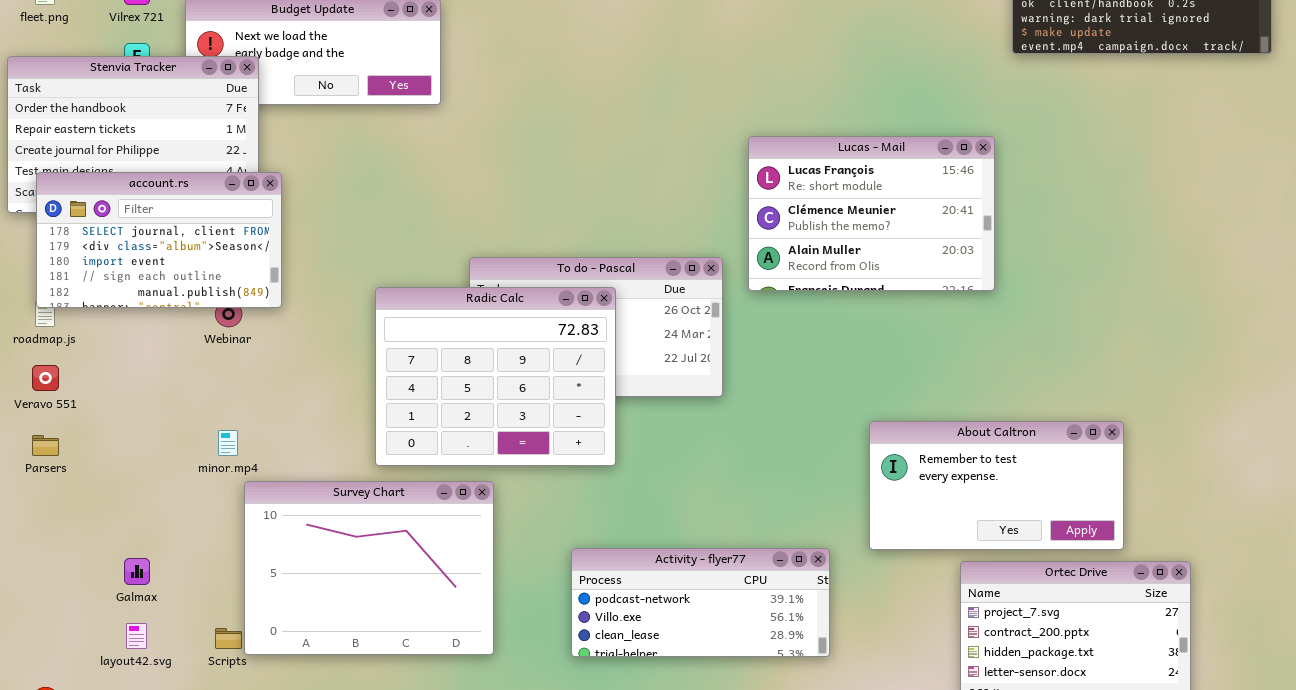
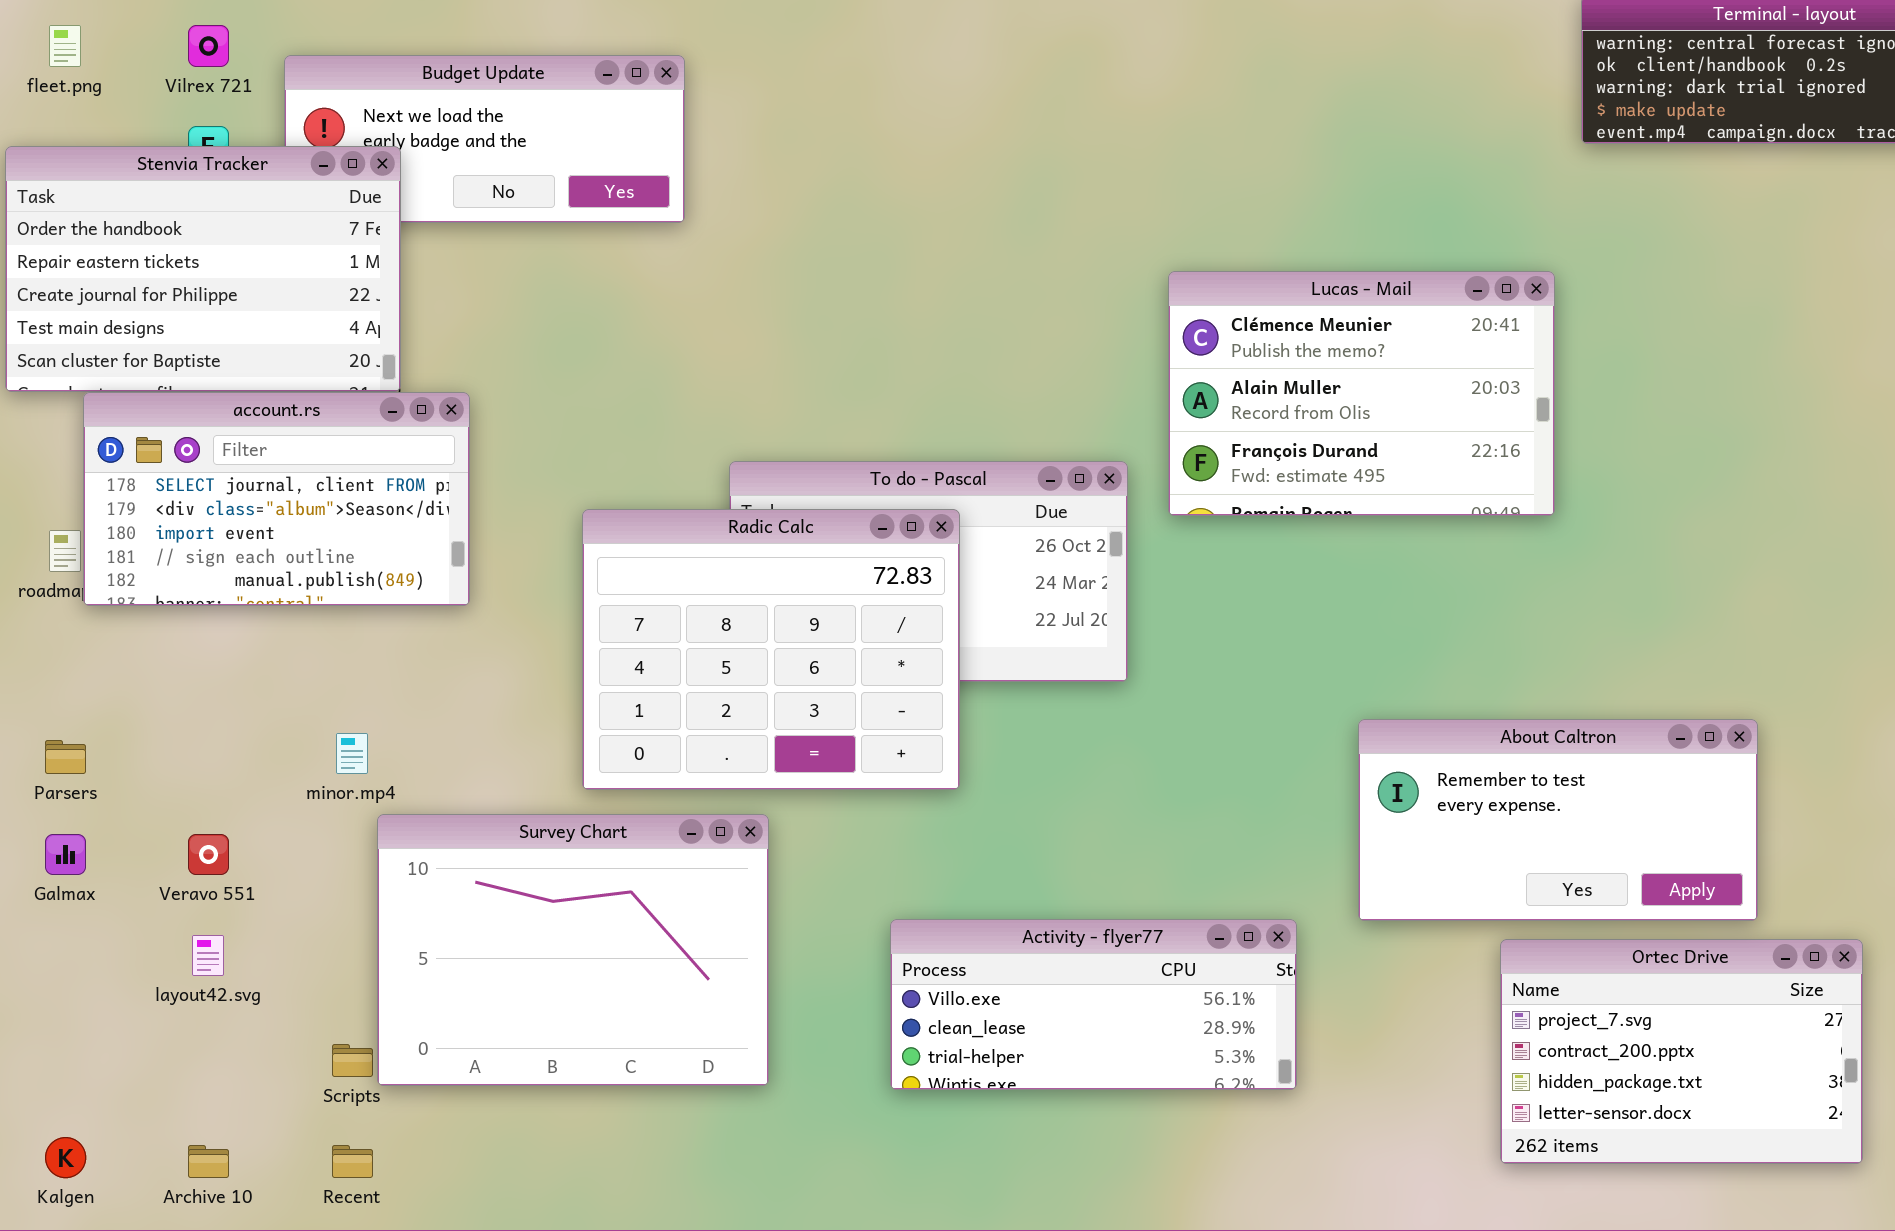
Lucas - Mail: [748,136,995,291] -> [1168,271,1555,516], scrolled down 1 row
account.rs: [36,172,282,308] -> [83,392,470,606], moved
Veravo 551: [32,365,59,391] -> [188,834,229,875], moved
Activity - flyer77: [571,548,830,657] -> [890,919,1297,1090], scrolled down 1 row
Galmax: [124,558,150,585] -> [45,834,86,875], moved
layout42.svg: [126,623,147,649] -> [192,935,224,976], moved

